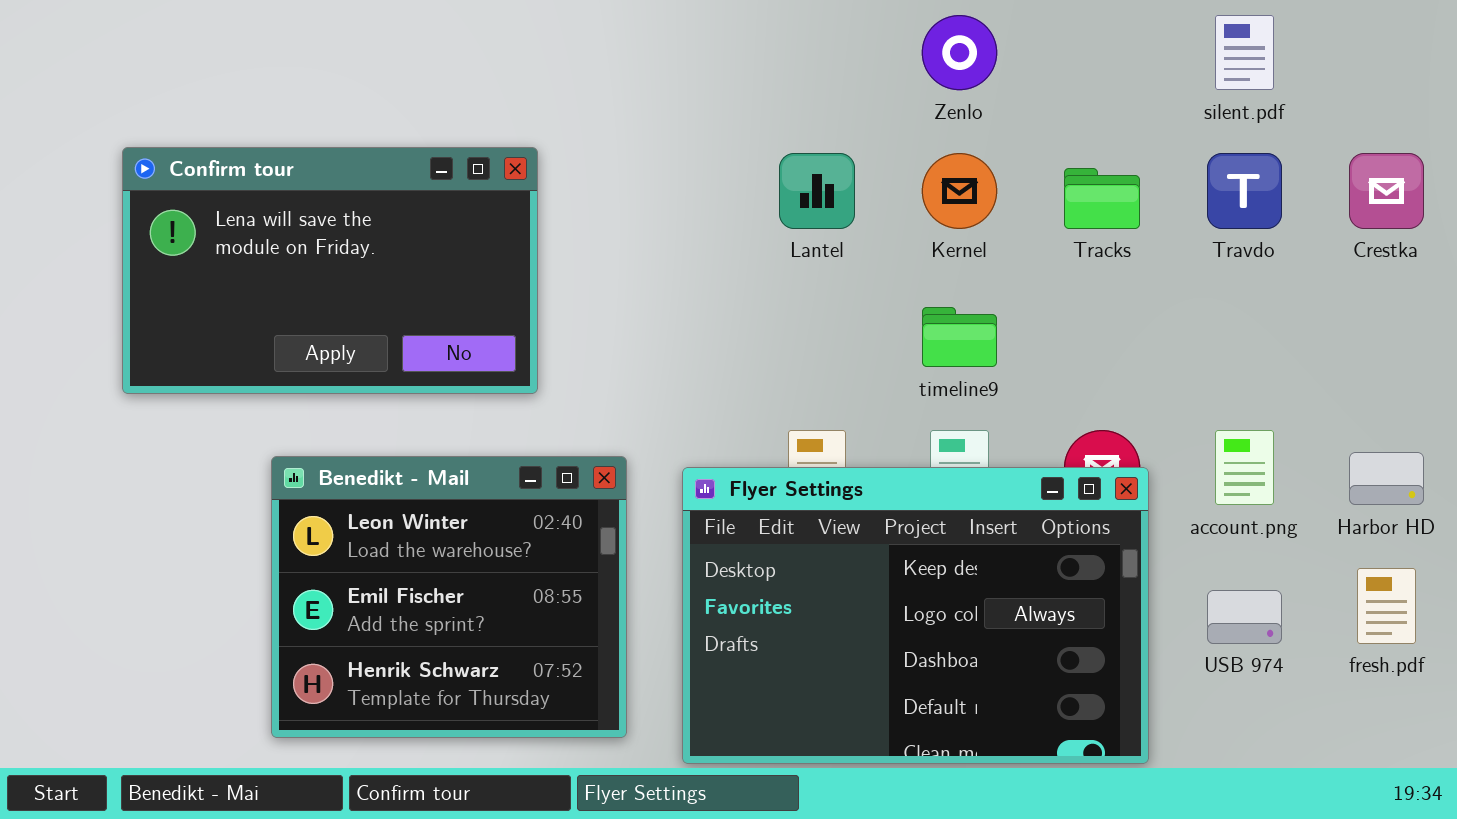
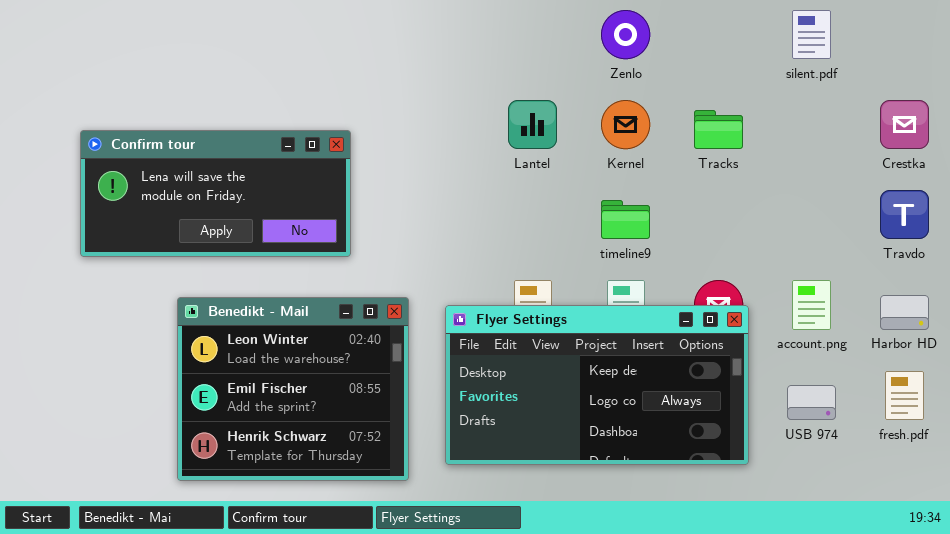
Confirm tour: [122,147,538,394] -> [80,130,351,257], resized
Travdo: [1207,153,1282,229] -> [880,190,929,239], moved
Flyer Settings: [682,467,1149,764] -> [445,305,749,465], resized

